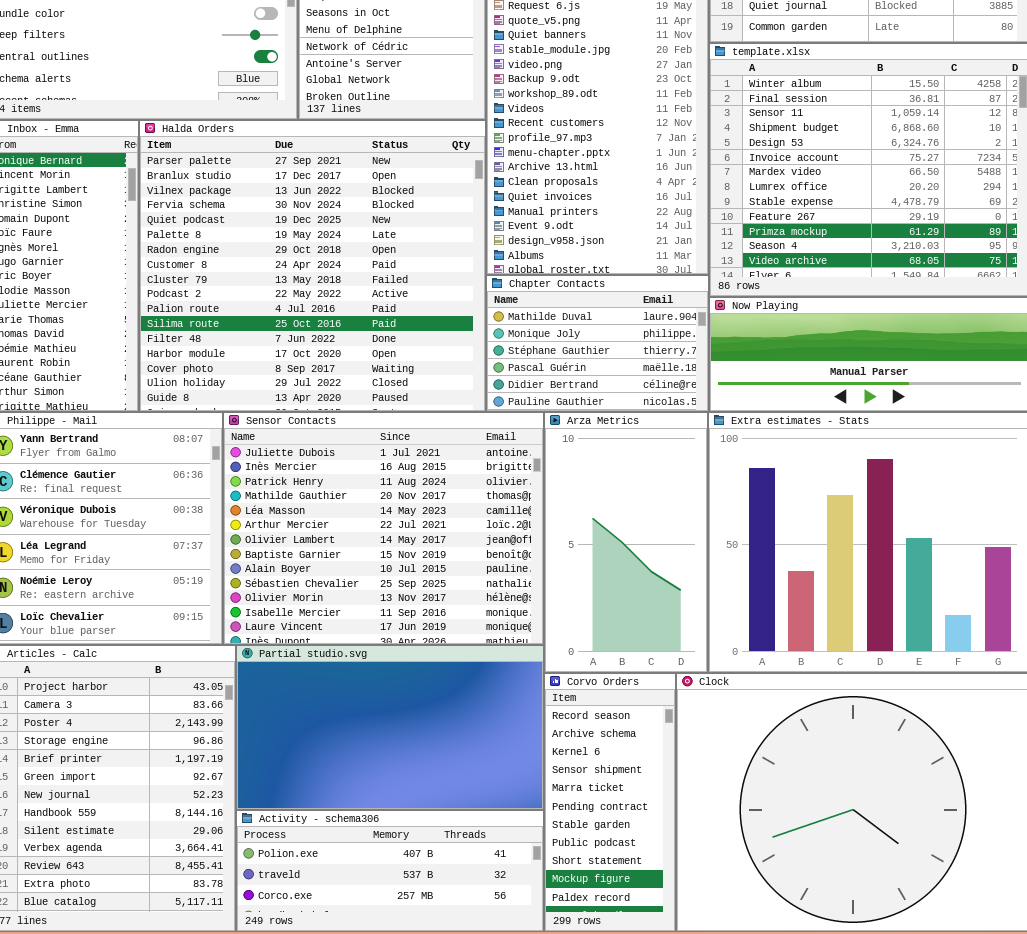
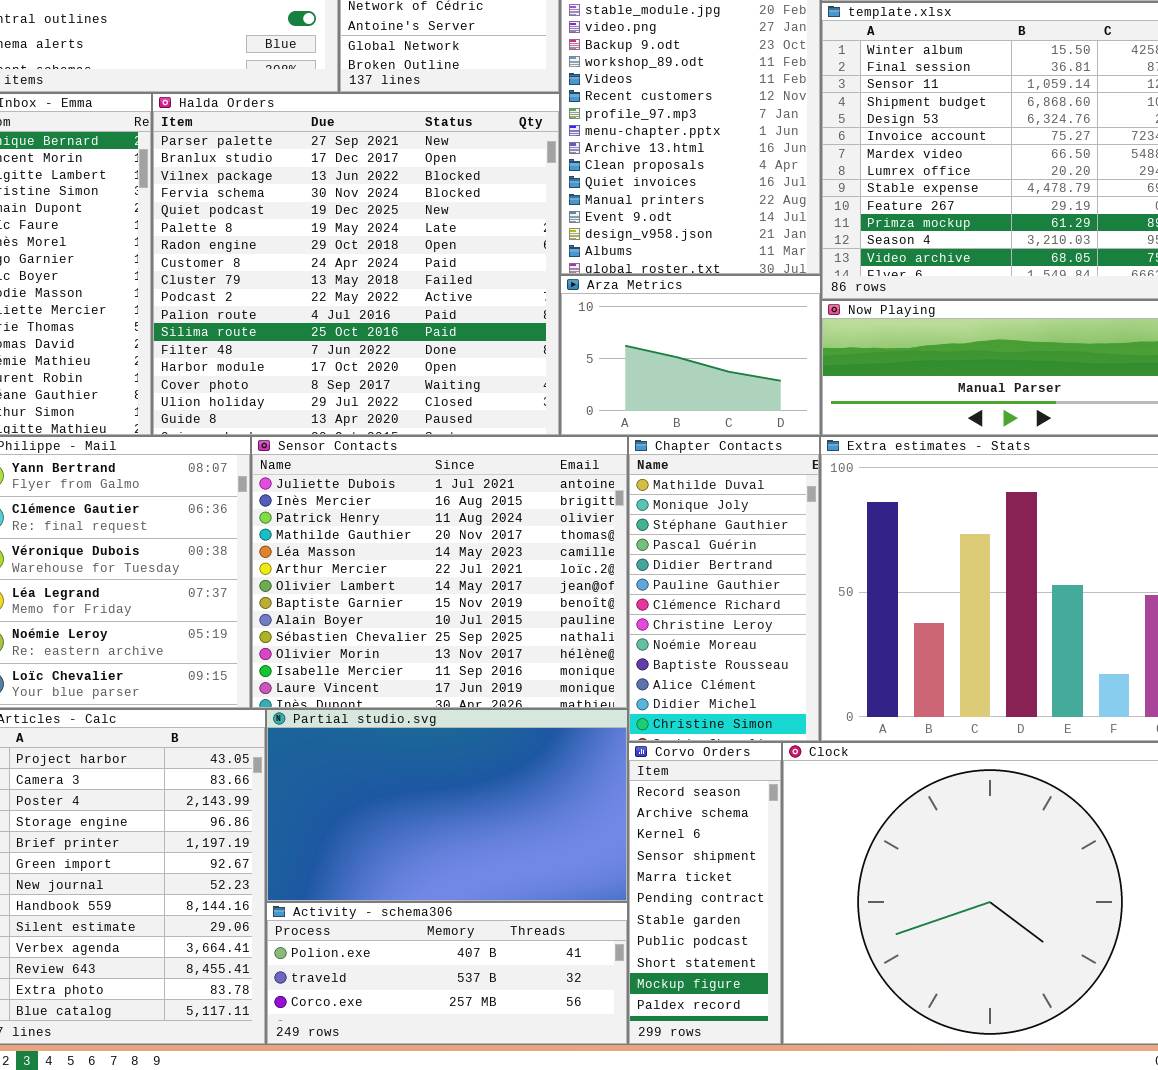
Chapter Contacts: [486,275,709,412] -> [628,436,820,742], moved, resized
Arza Metrics: [544,412,708,673] -> [560,275,821,436], moved, resized

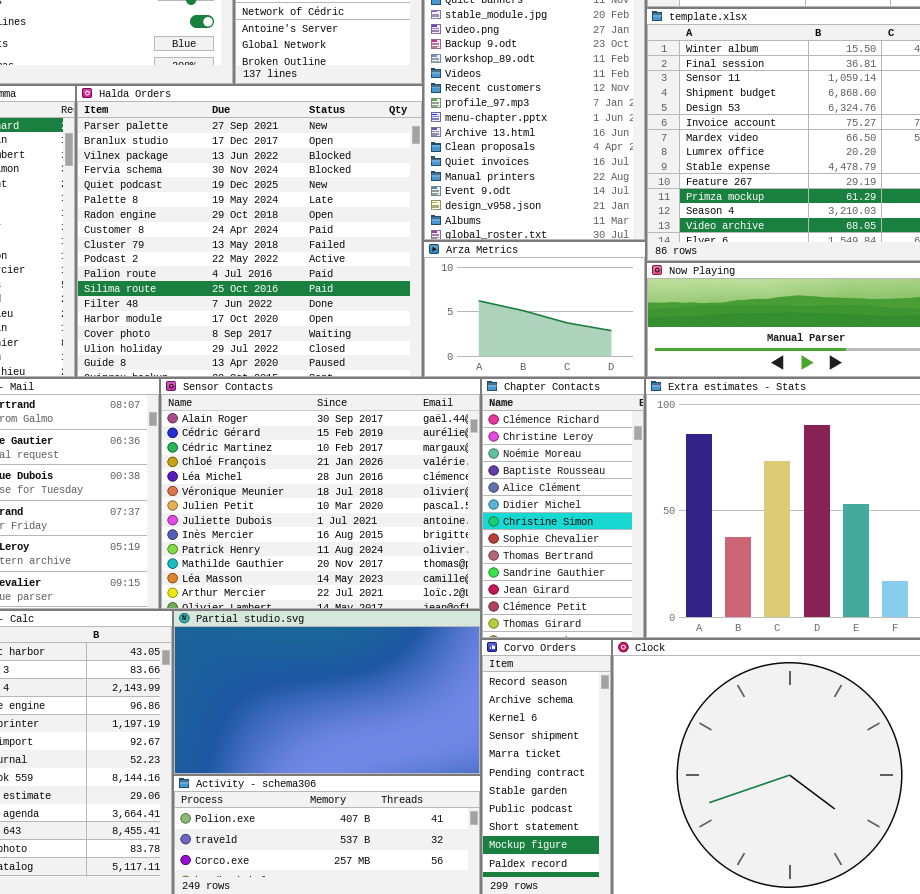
Sensor Contacts: [251,436,628,709] -> [160,378,481,610], scrolled up 7 rows
Chapter Contacts: [628,436,820,742] -> [481,378,645,639], scrolled down 6 rows

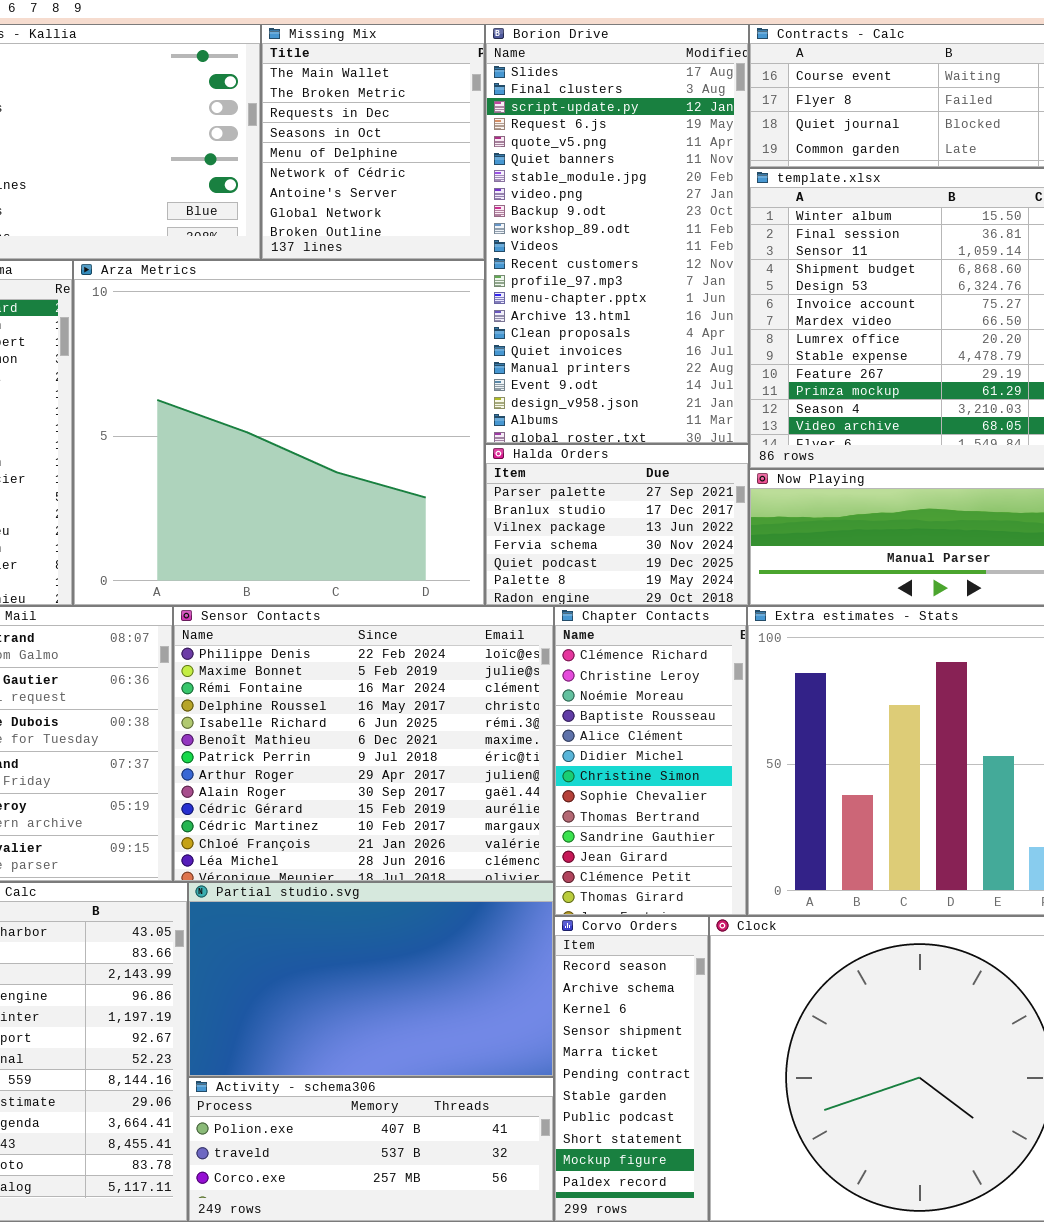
Halda Orders: [76,85,423,378] -> [485,444,749,606], moved, resized
Arza Metrics: [423,241,646,378] -> [73,260,485,606], moved, resized
Sensor Contacts: [160,378,481,610] -> [173,606,554,882], scrolled up 8 rows

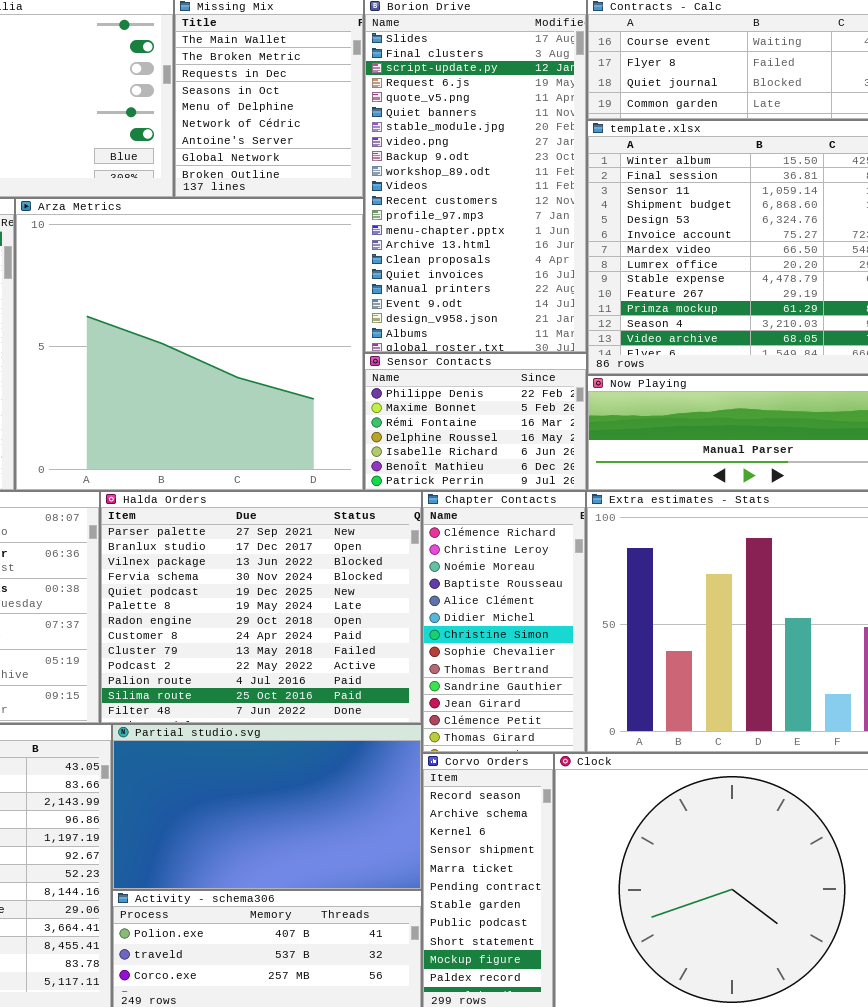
Halda Orders: [485,444,749,606] -> [100,491,422,724], moved, resized
Sensor Contacts: [173,606,554,882] -> [364,353,587,491], moved, resized

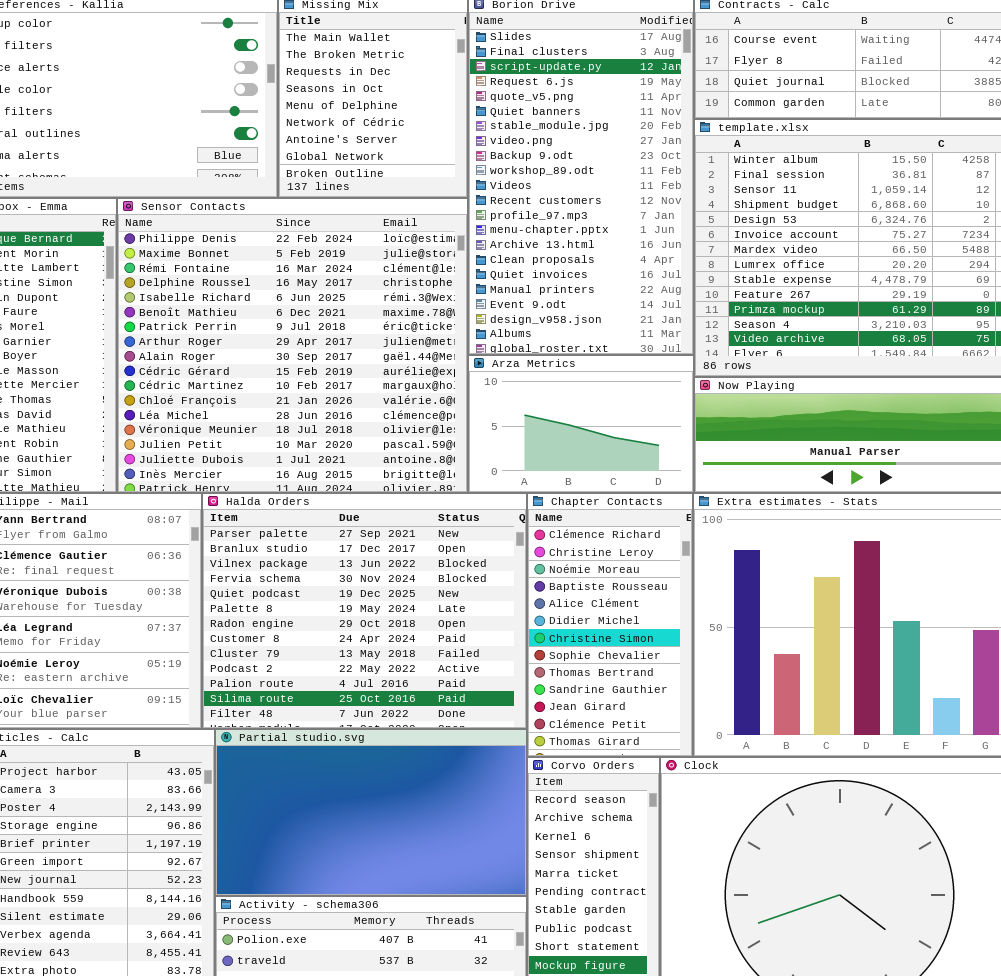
Arza Metrics: [15,198,364,491] -> [468,355,694,493], moved, resized
Sensor Contacts: [364,353,587,491] -> [117,198,468,493], moved, resized

